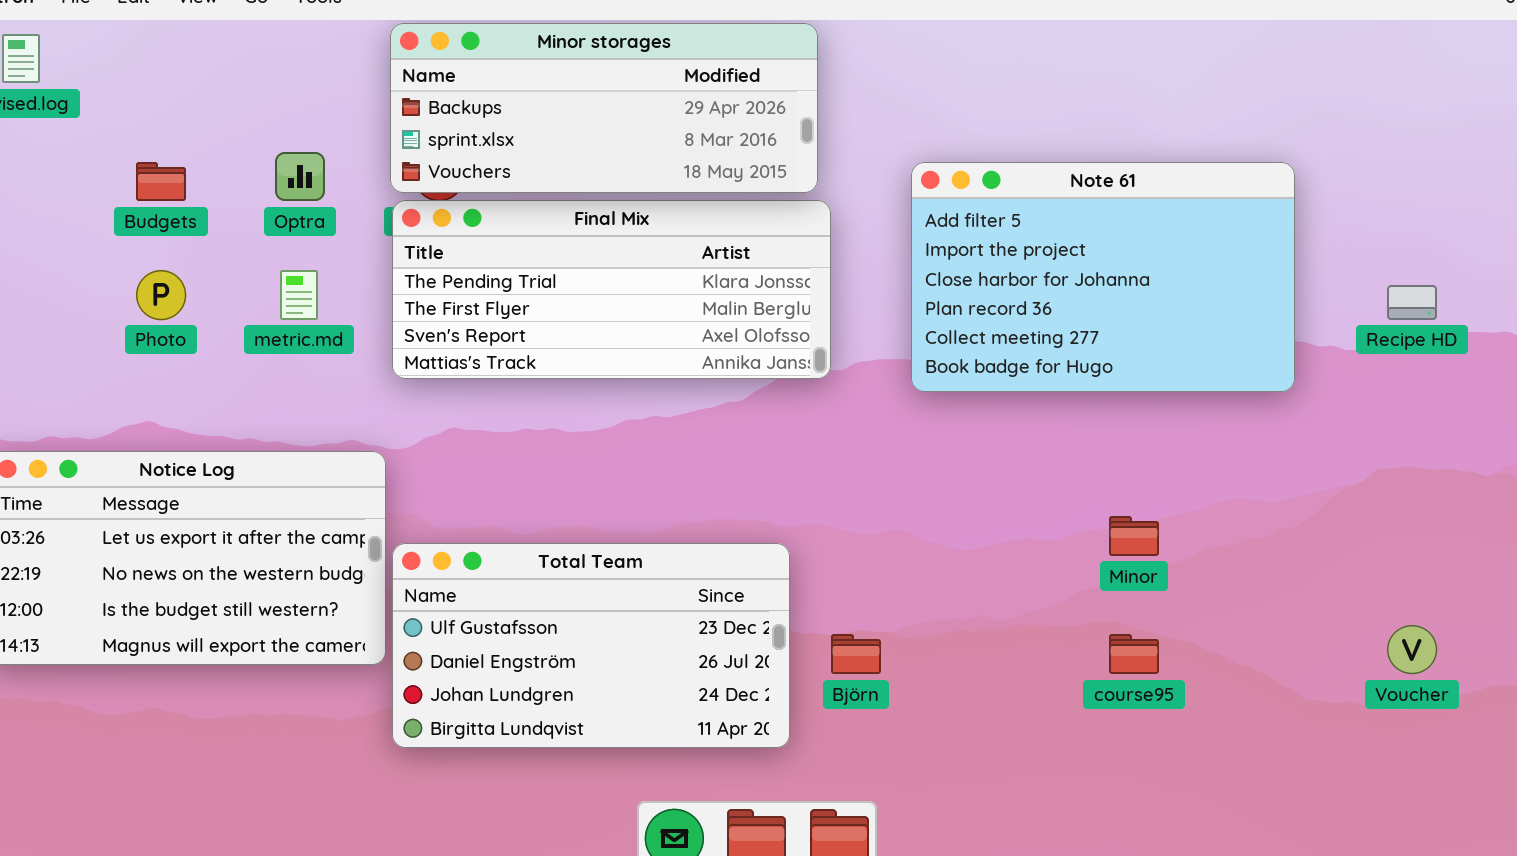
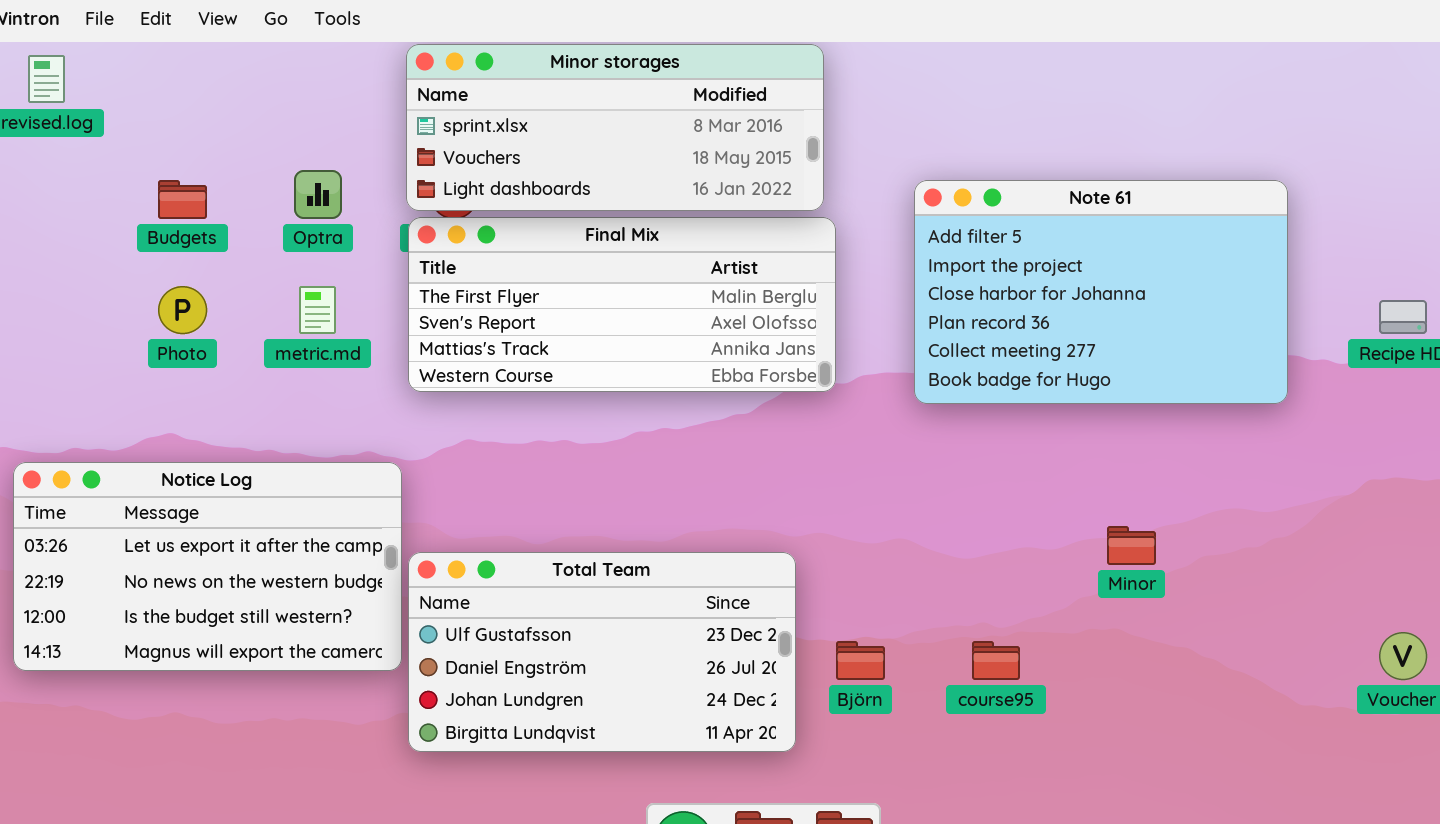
Minor storages: [390,23,818,193] -> [406,44,824,211], scrolled down 1 row
Final Mix: [392,200,831,379] -> [408,217,836,392], scrolled down 1 row
course95: [1109,634,1159,674] -> [972,641,1020,680], moved

